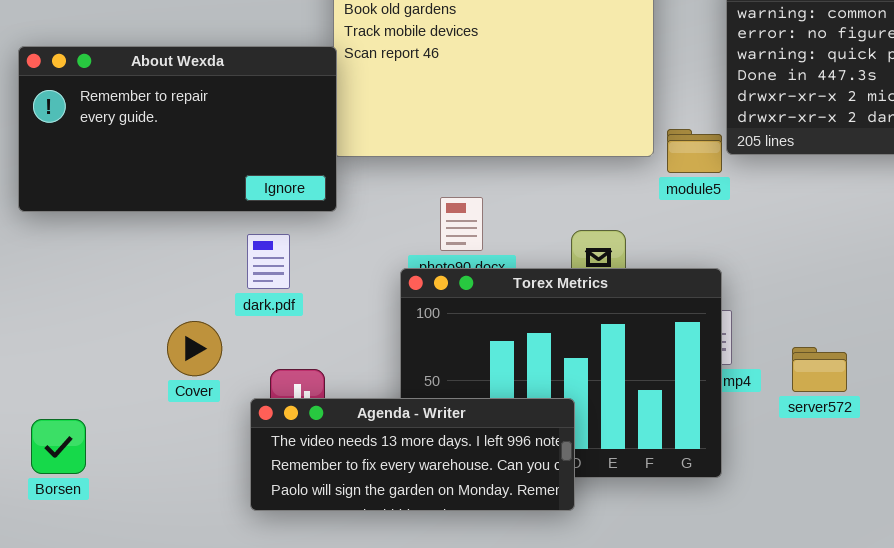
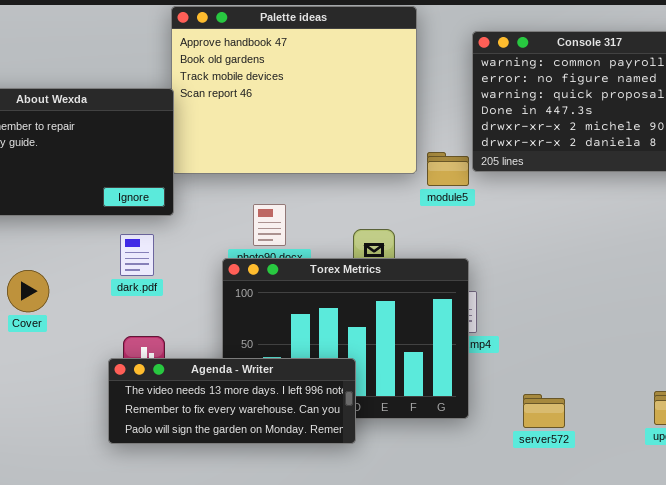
dark.pdf: [247,234,290,289] -> [120,234,154,276], moved
Cover: [167,321,222,376] -> [7,270,49,312], moved
server572: [792,347,847,392] -> [523,394,565,428], moved

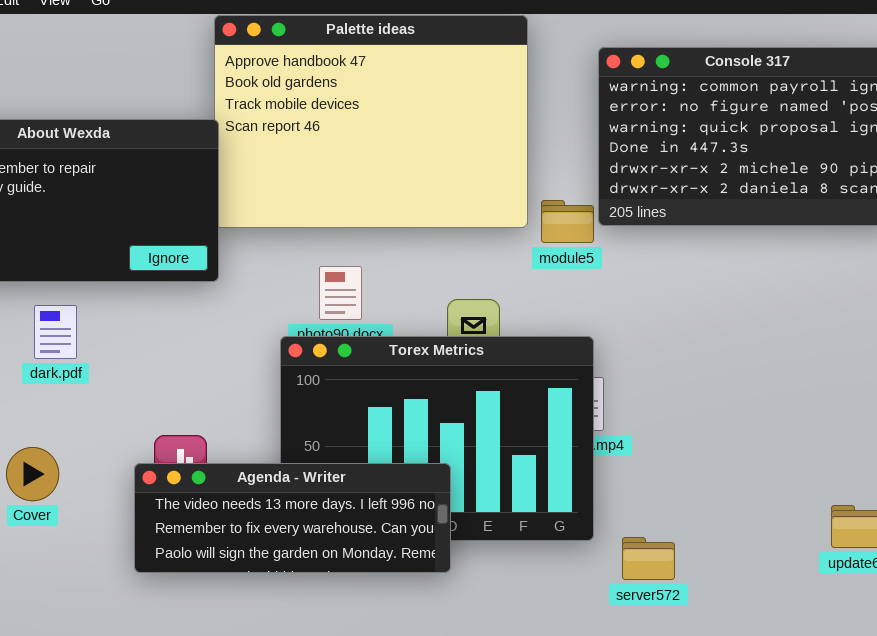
dark.pdf: [120,234,154,276] -> [34,305,77,359], moved
Cover: [7,270,49,312] -> [6,447,59,501], moved
server572: [523,394,565,428] -> [622,537,675,580], moved

